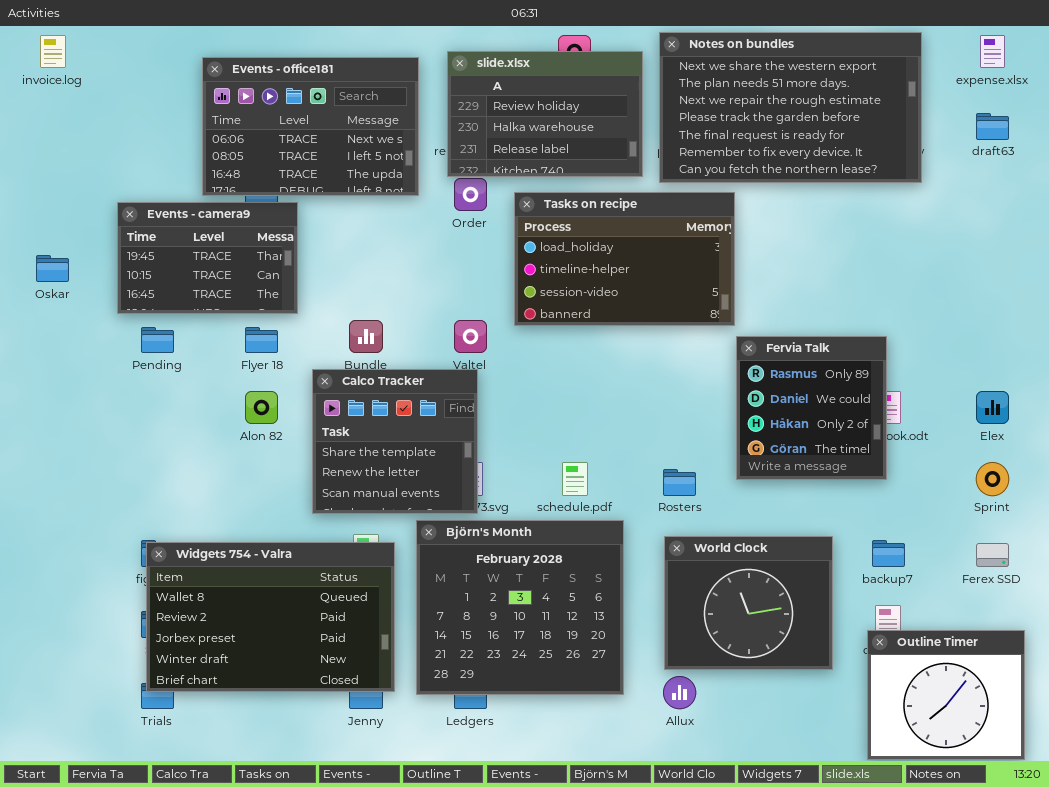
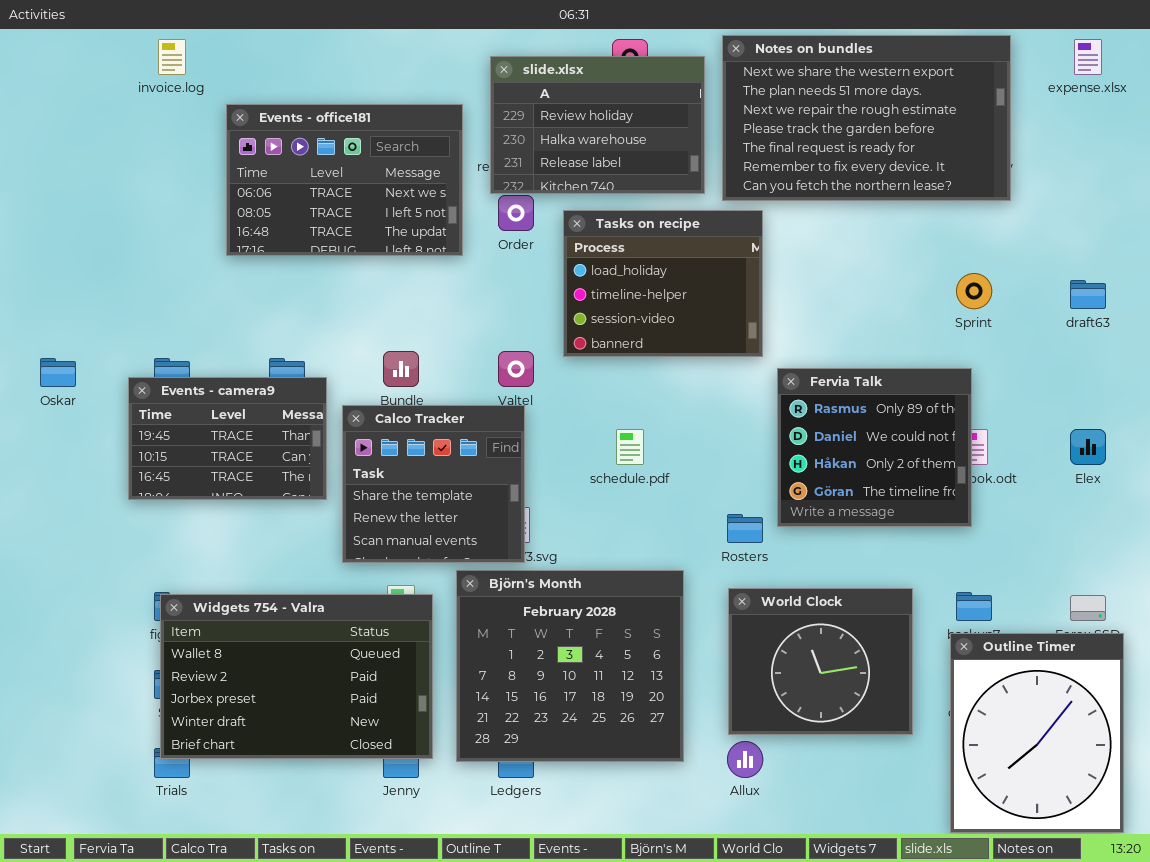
invoice.log: [40,35,66,68] -> [158,39,186,75], moved
Events - office181: [202,57,419,196] -> [226,104,463,256], moved
draft63: [976,113,1009,140] -> [1070,280,1106,309], moved
Tasks on recipe: [514,192,735,326] -> [563,210,763,357], resized
Events - camera9: [117,202,298,314] -> [128,377,327,500], moved
Oskar: [36,255,69,282] -> [40,358,76,387], moved
Fervia Talk: [736,336,887,480] -> [777,368,972,527], resized
schedule.pdf: [562,462,588,496] -> [616,429,644,465], moved
Sprint: [976,462,1009,496] -> [956,273,992,309], moved
Outline Timer: [867,630,1025,760] -> [950,633,1124,833], resized

